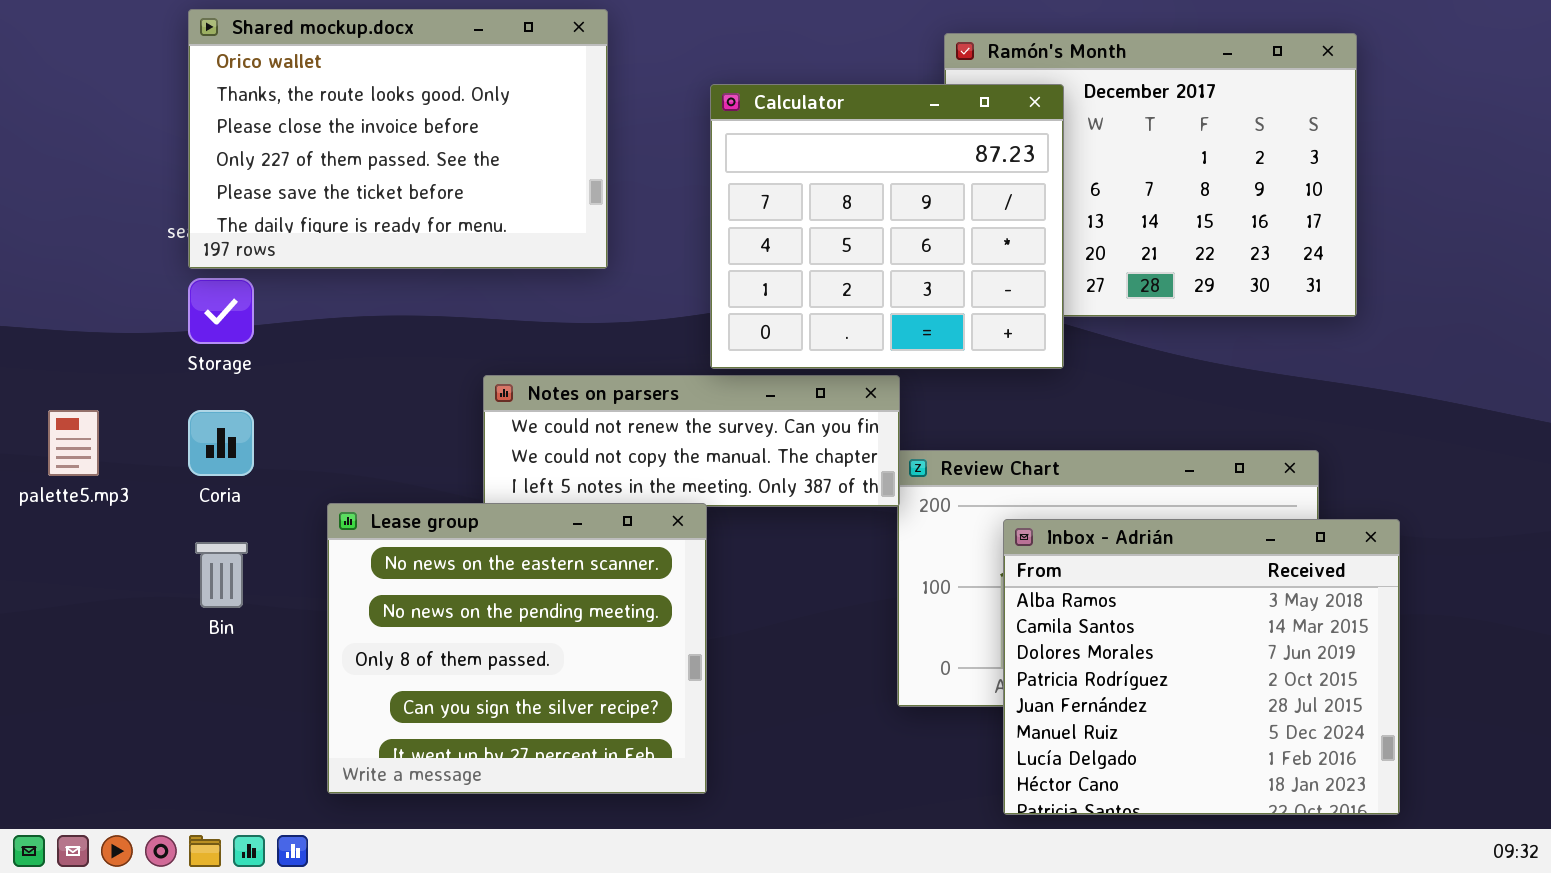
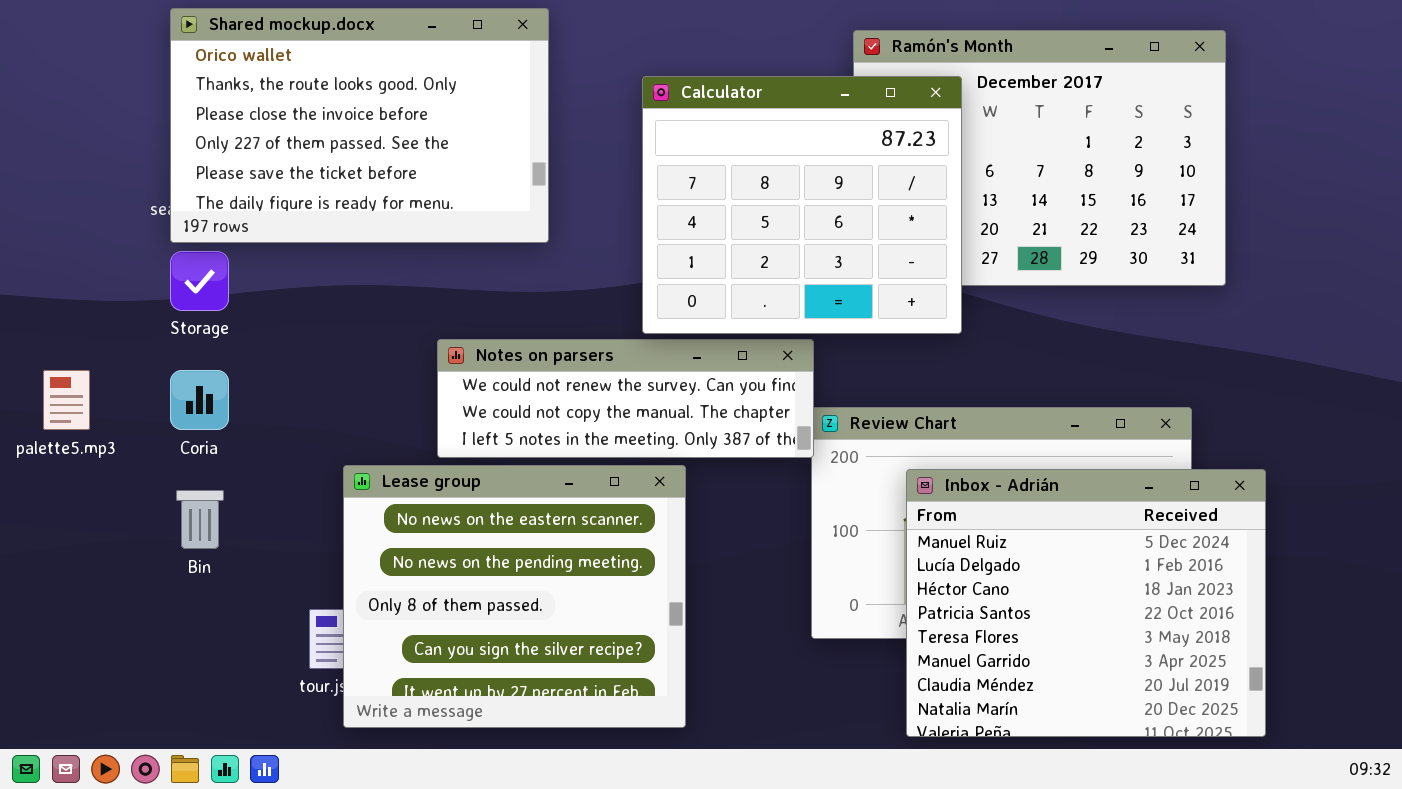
Lease group: [327,503,707,794] -> [343,465,686,728], moved
Inbox - Adrián: [1003,519,1400,815] -> [906,469,1266,737], scrolled down 5 rows

